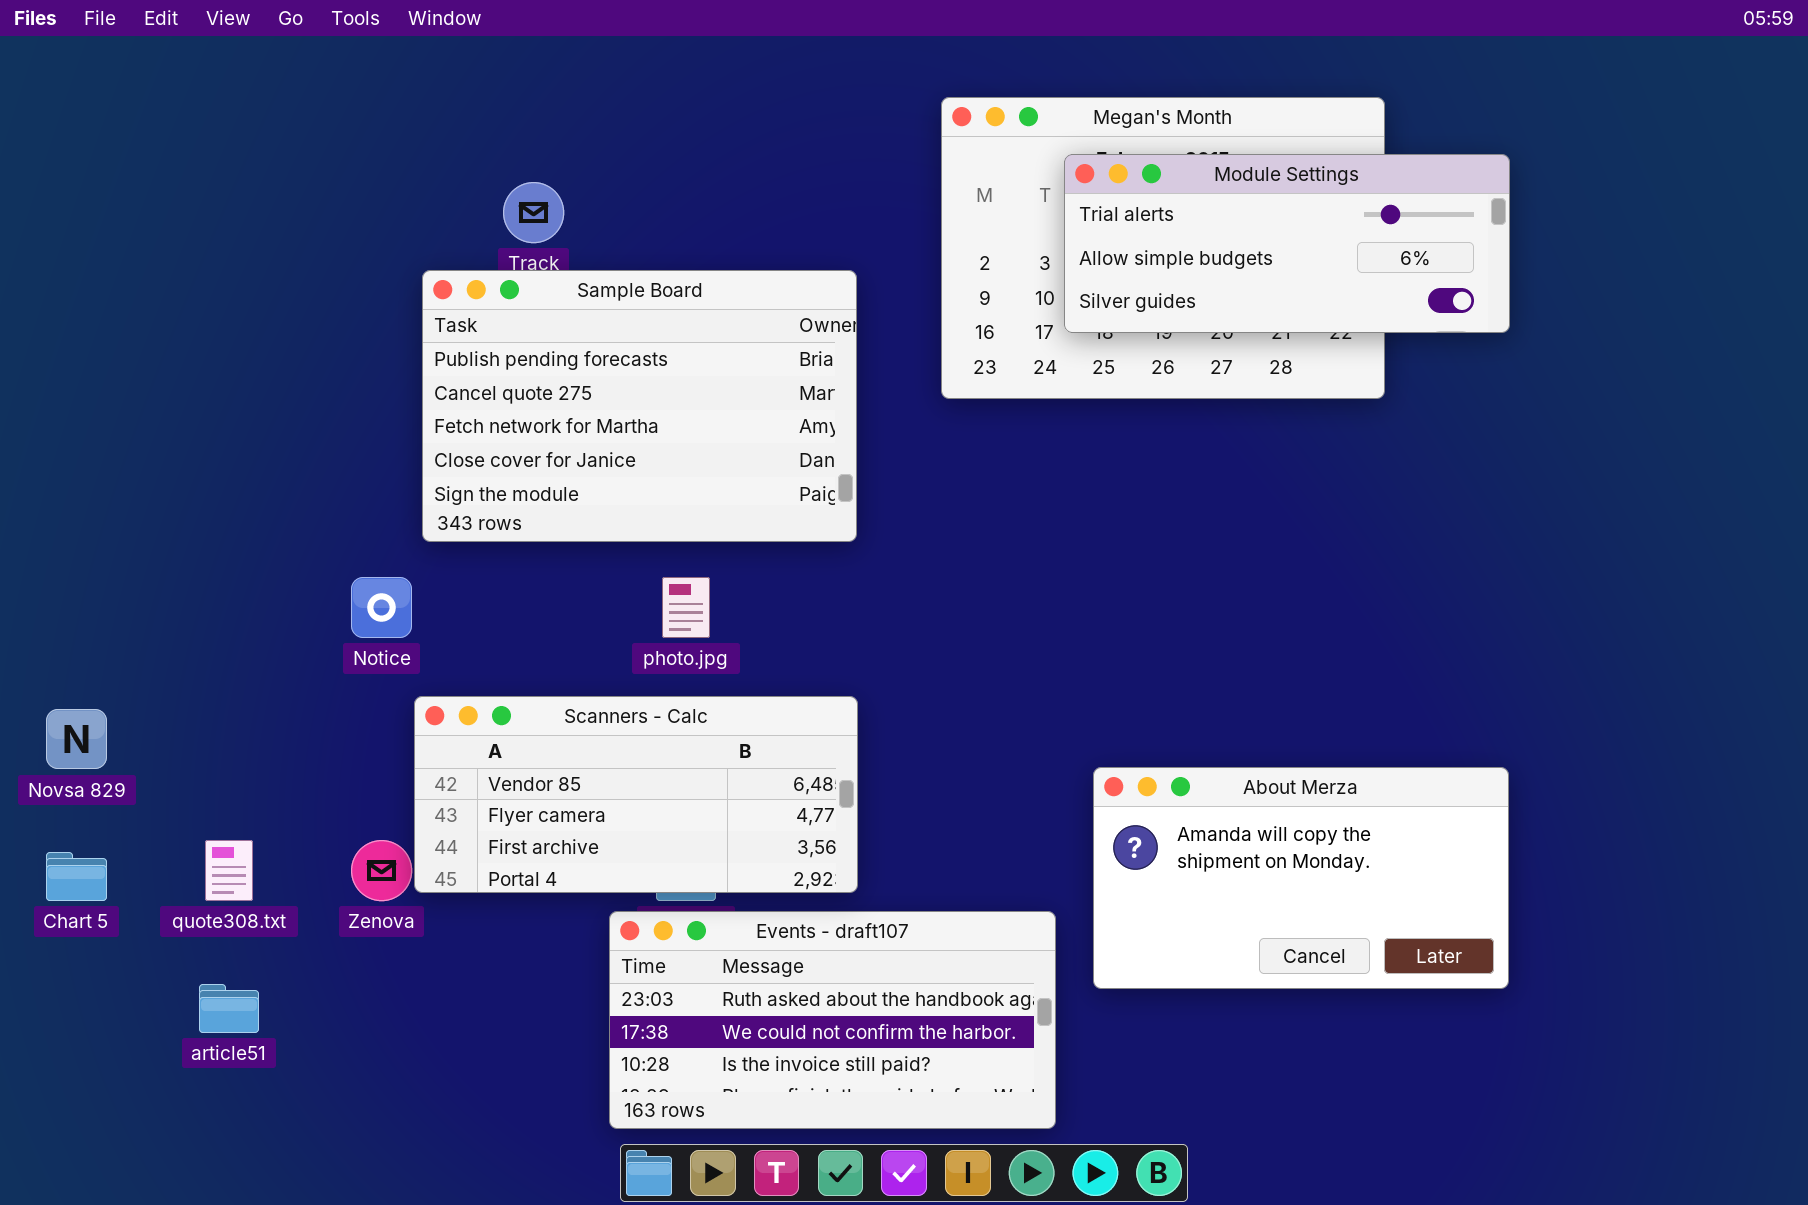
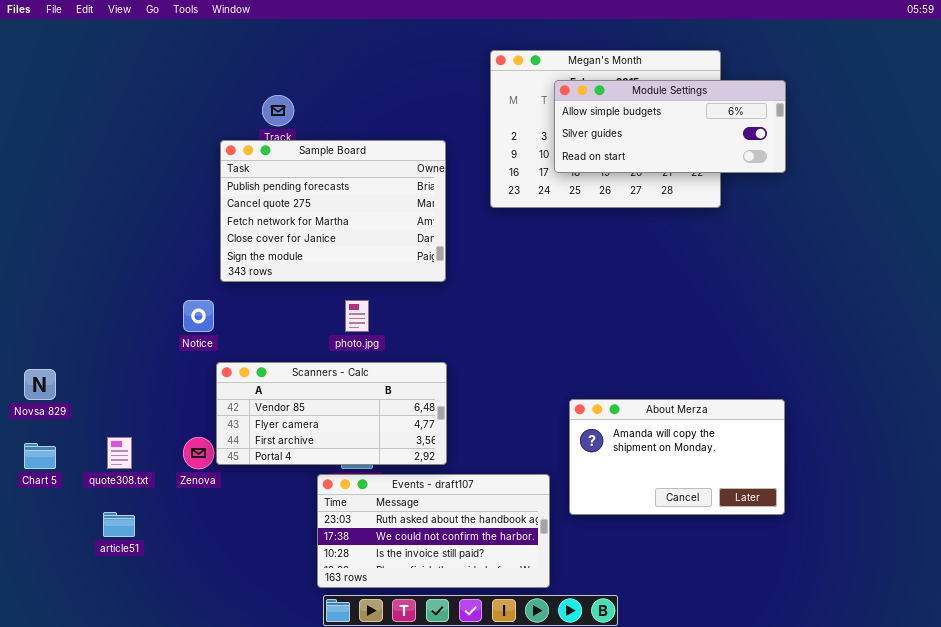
Module Settings: [1064,154,1510,333] -> [554,80,786,173], scrolled down 1 row

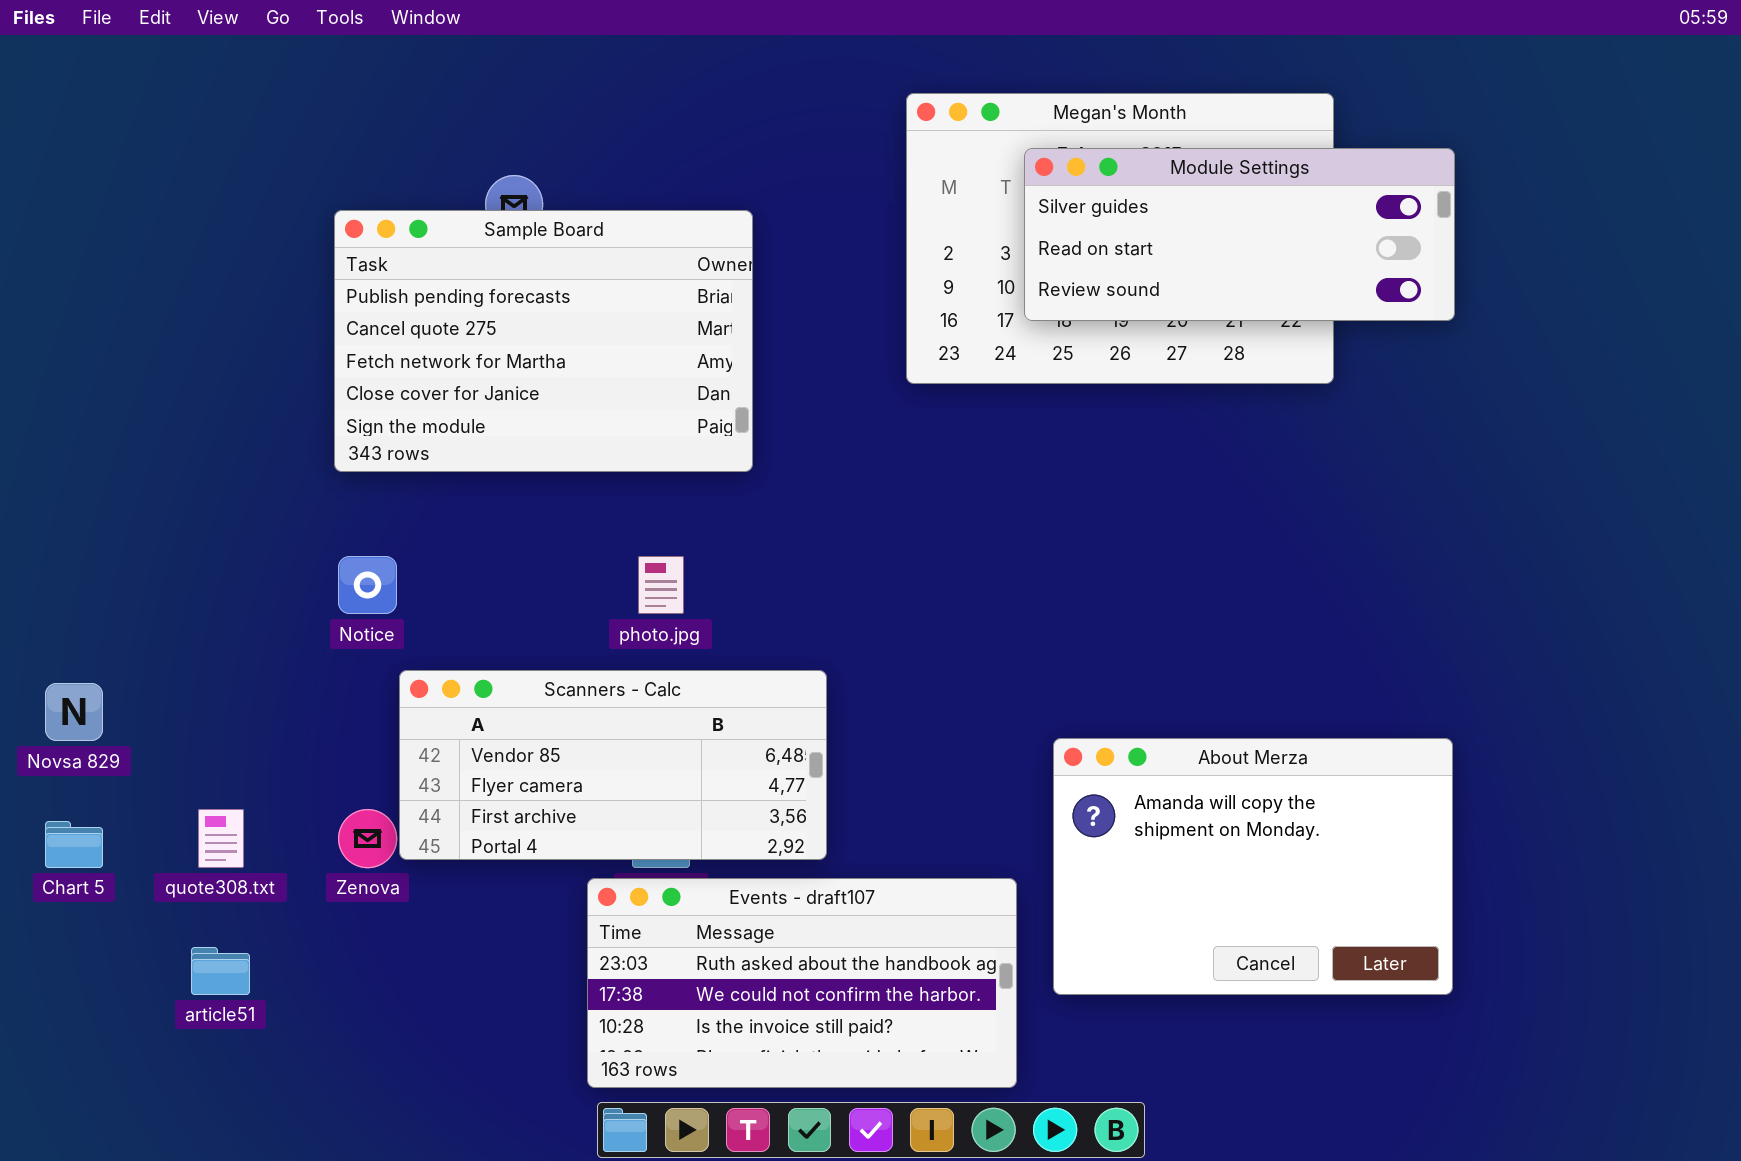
Module Settings: [554,80,786,173] -> [1024,148,1455,321], scrolled down 1 row
Sample Board: [220,140,446,282] -> [334,210,753,472], moved
About Merza: [569,399,785,515] -> [1053,738,1453,995], resized

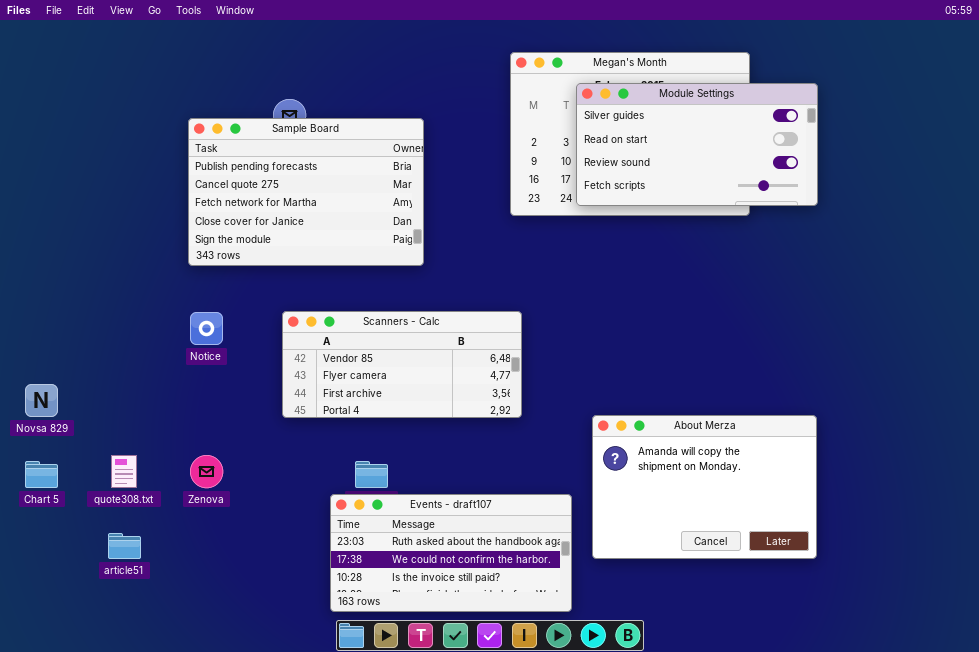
Module Settings: [1024,148,1455,321] -> [576,83,818,206], resized
Scanners - Calc: [399,670,827,860] -> [282,311,522,418], moved

